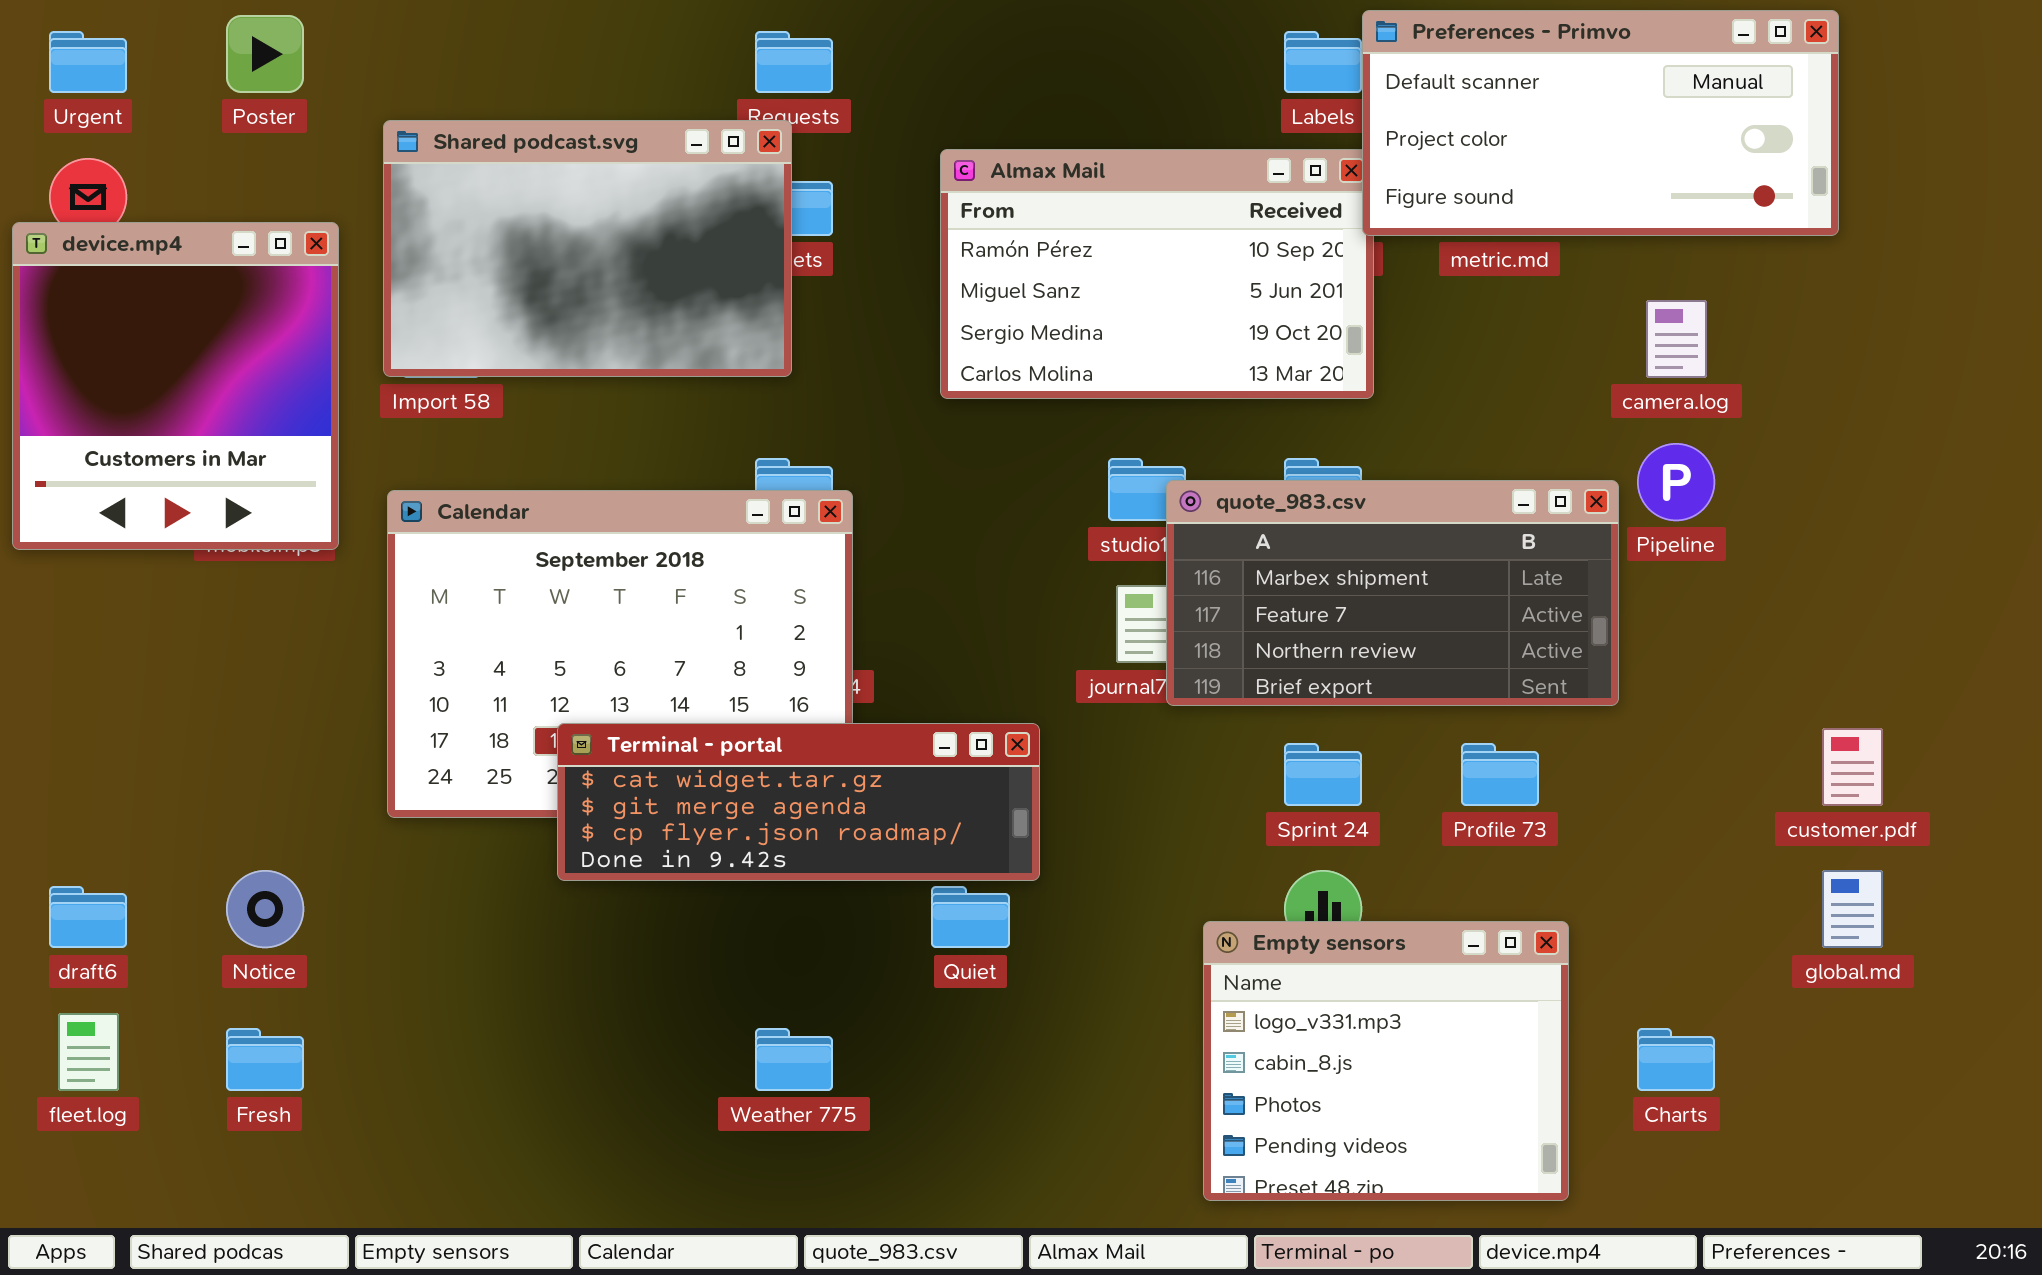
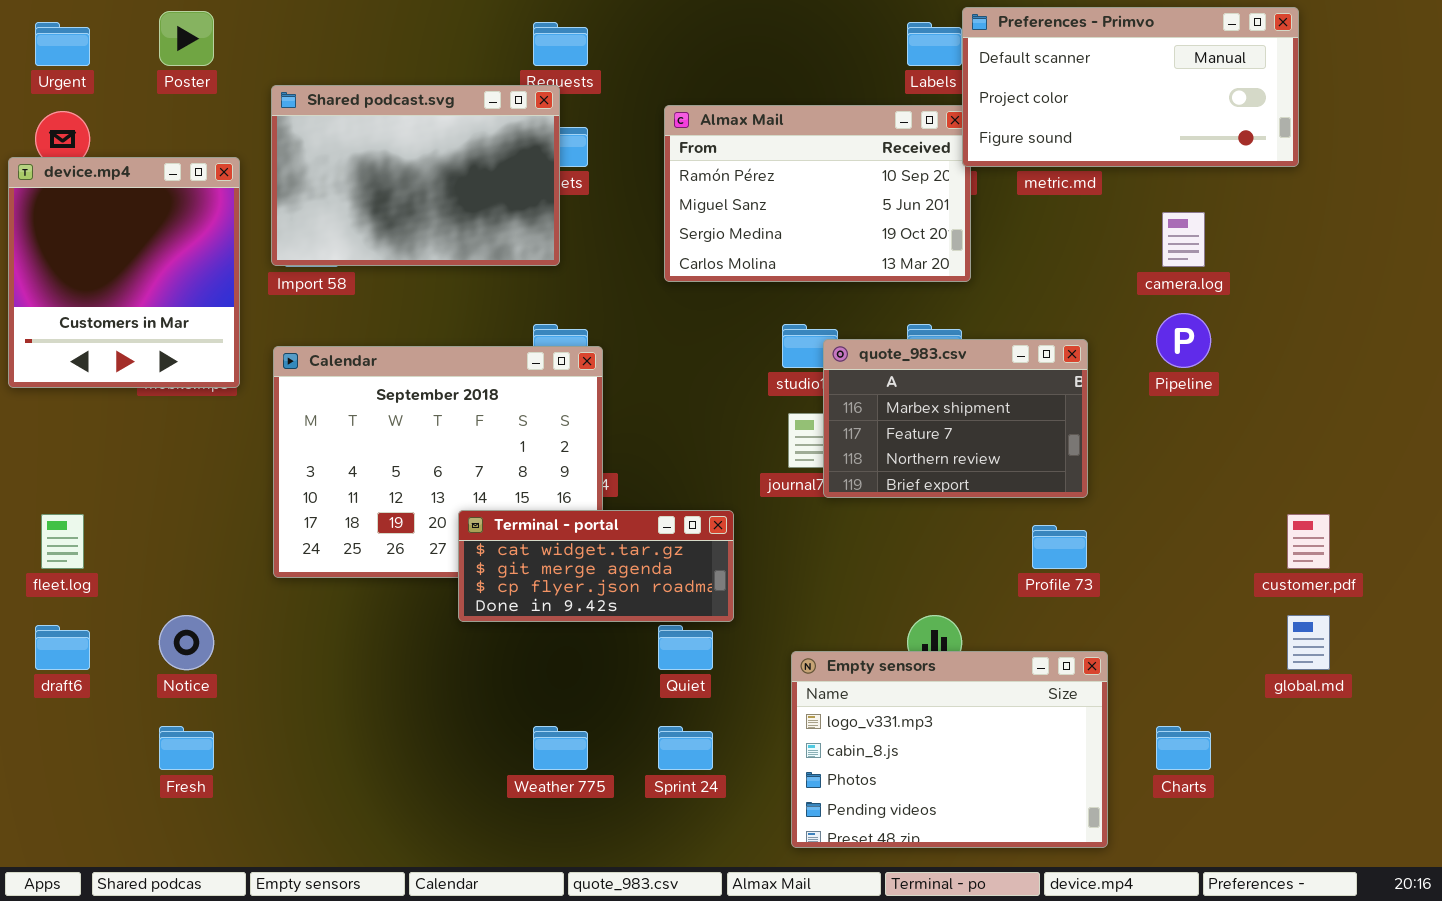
quote_983.csv: [1166,480,1619,706] -> [823,339,1088,498], resized
Terminal - portal: [557,723,1040,881] -> [458,510,734,622], resized
Sprint 24: [1284,743,1362,806] -> [658,726,713,770], moved
Empty sensors: [1203,921,1569,1201] -> [791,651,1108,848], resized
fleet.log: [58,1013,119,1091] -> [41,514,84,569], moved

